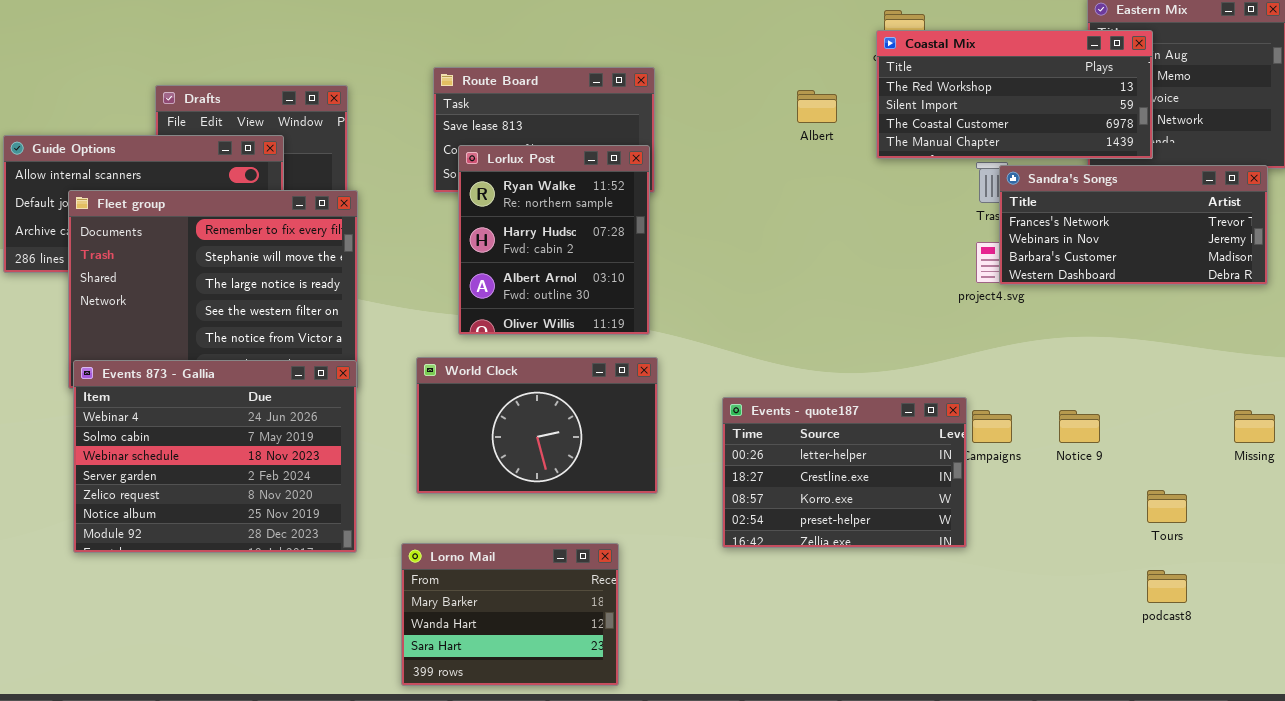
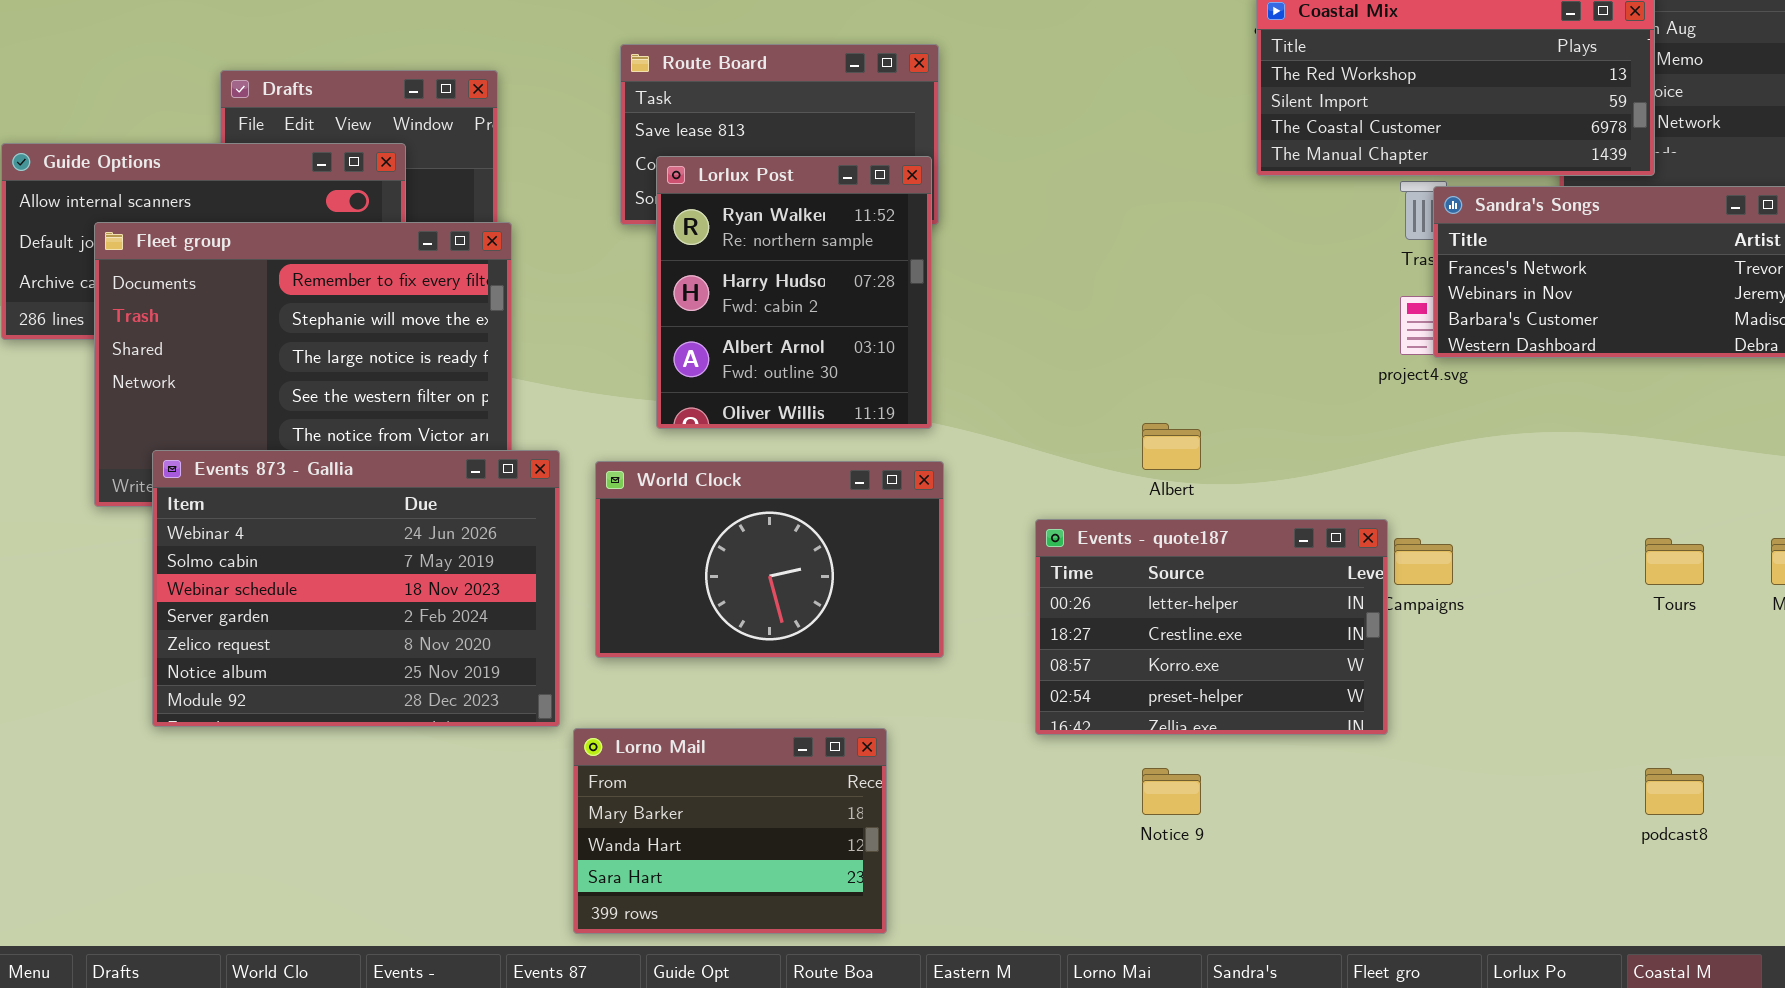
Albert: [797,90,837,123] -> [1142,423,1201,470], moved
Events 873 - Gallia: [73,360,357,553] -> [152,450,560,727], moved
Notice 9: [1059,410,1100,443] -> [1142,768,1201,815], moved
Tours: [1147,490,1187,523] -> [1645,538,1704,585], moved

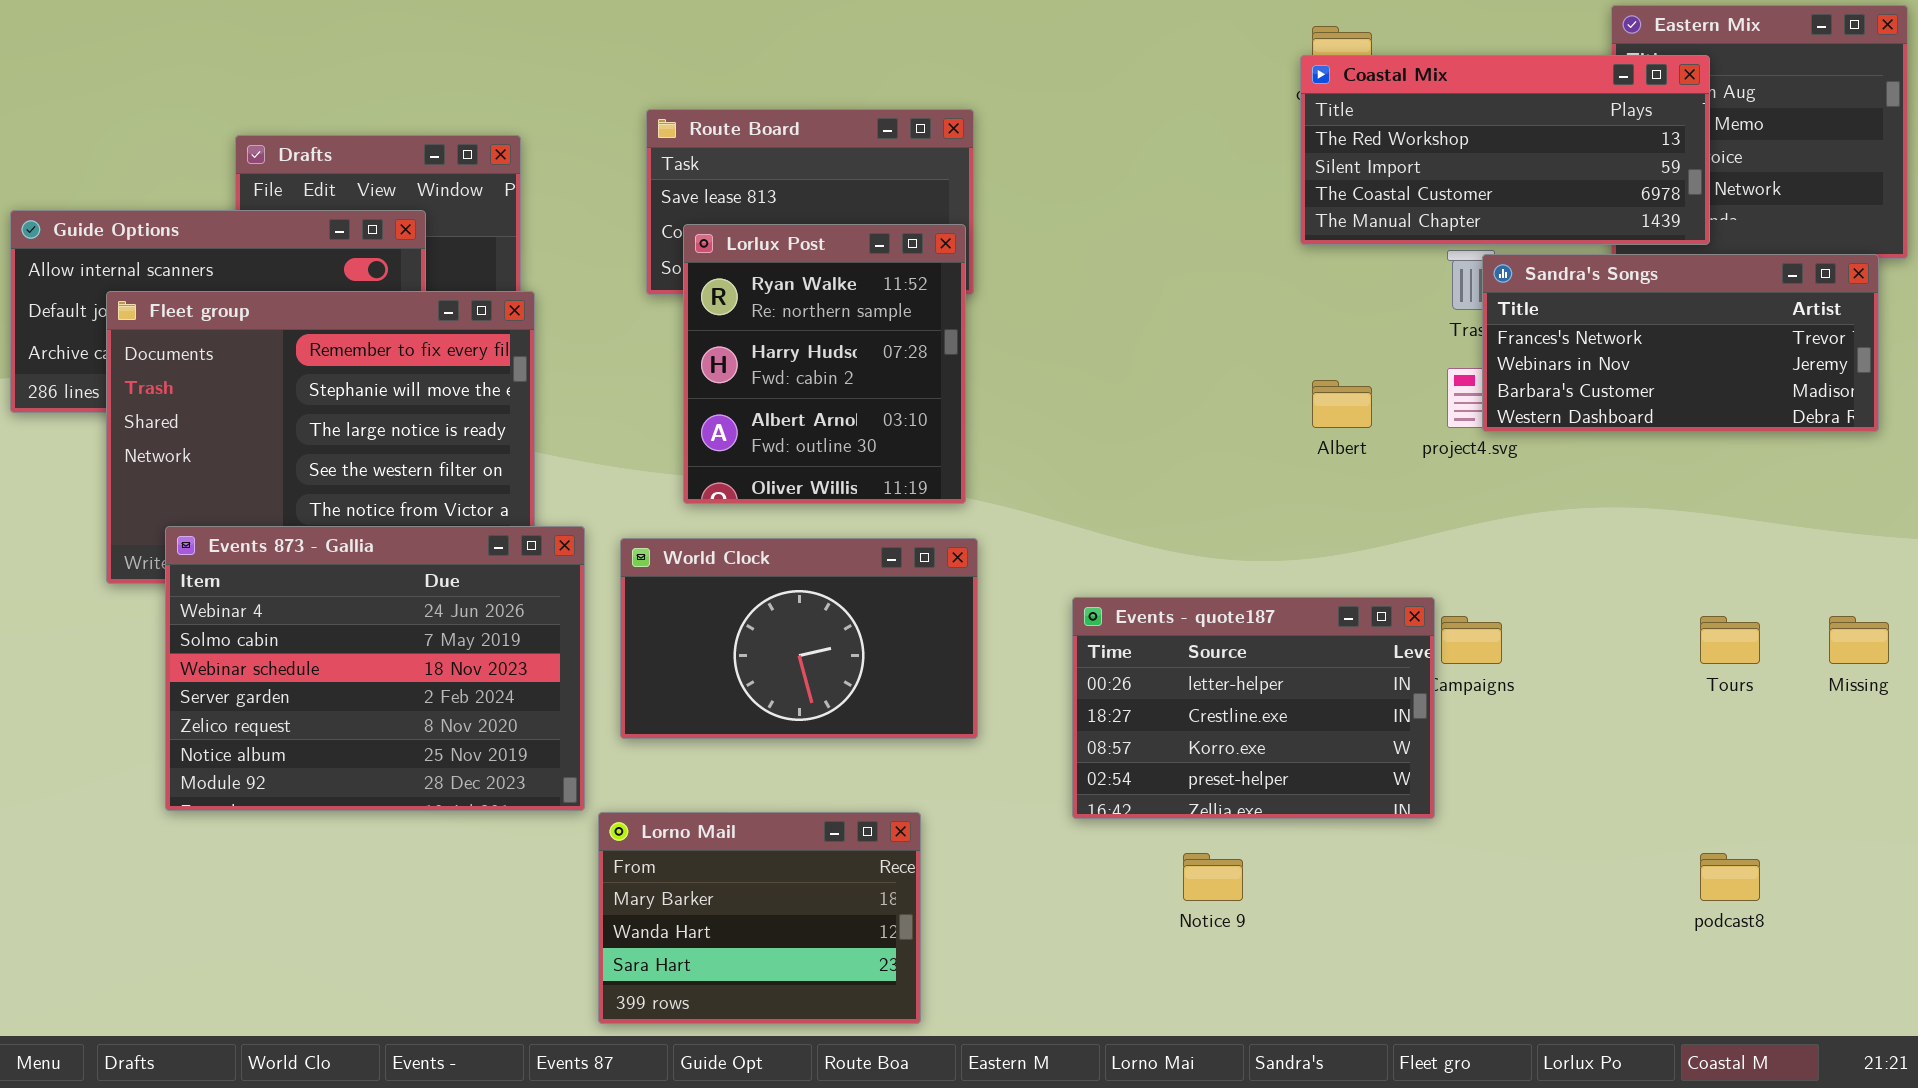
Albert: [1142,423,1201,470] -> [1312,380,1372,428], moved

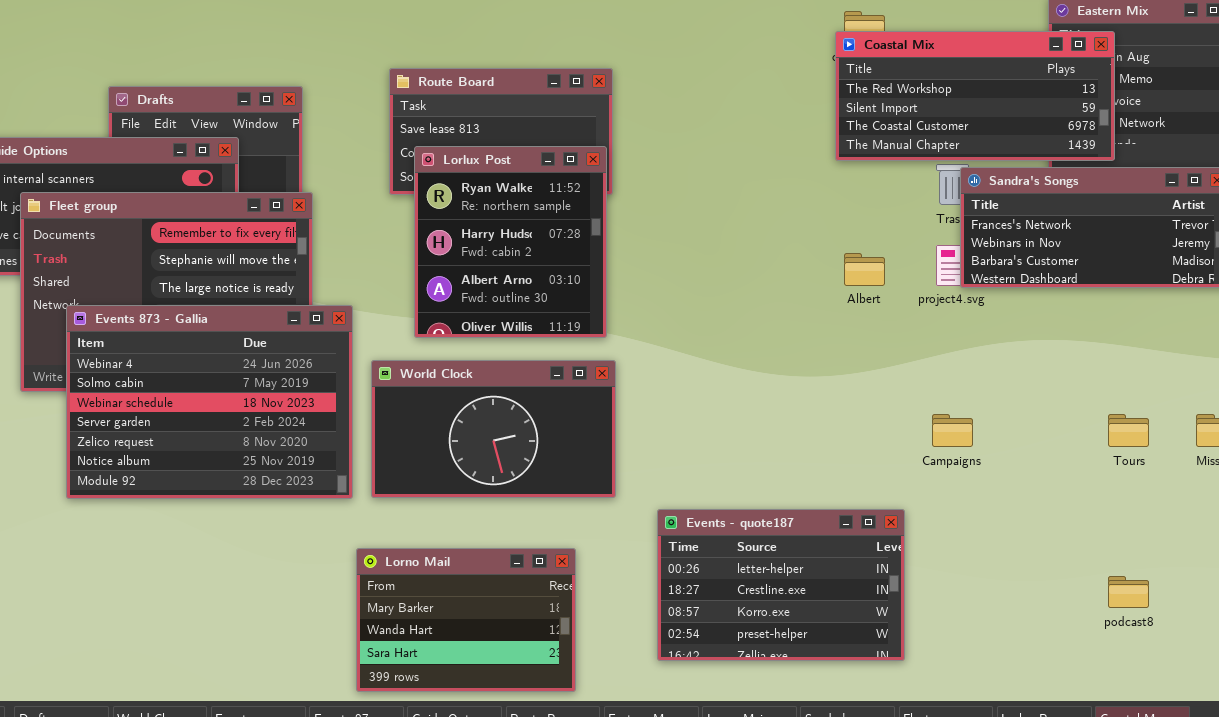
Events 873 - Gallia: [165,526,585,811] -> [66,305,353,499], moved
Events - quote187: [1072,597,1435,819] -> [657,509,905,661], moved

